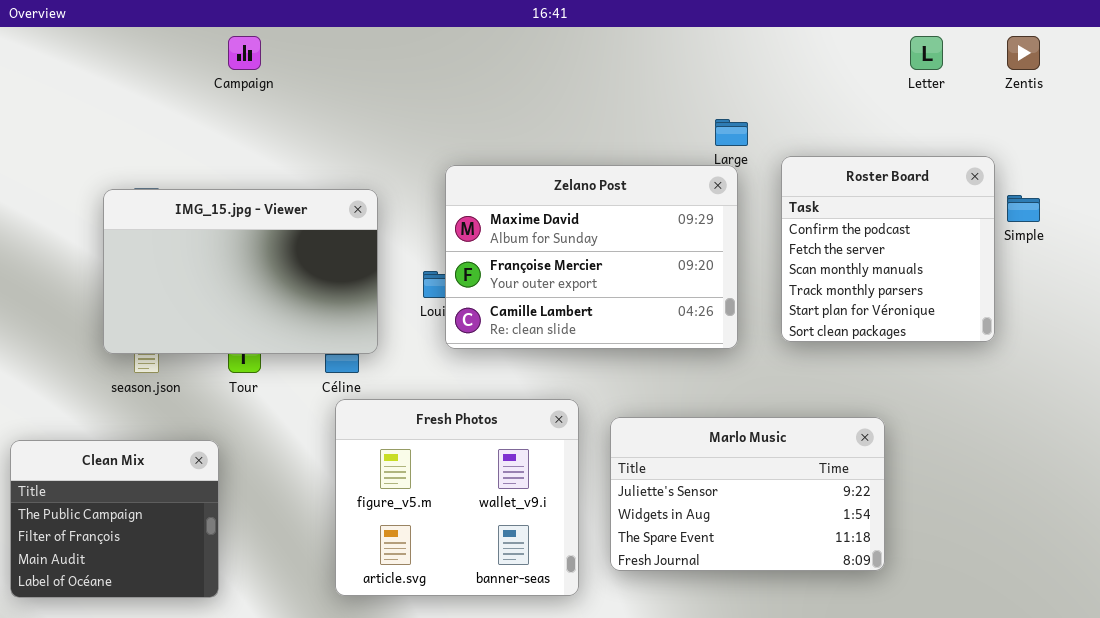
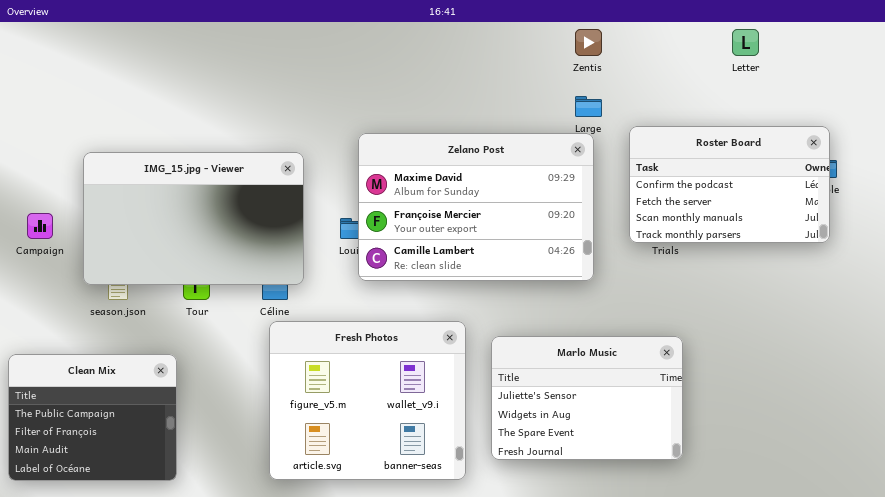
Campaign: [228,36,261,70] -> [27,213,53,239], moved
Zentis: [1007,36,1040,70] -> [575,29,602,56], moved
Roster Board: [781,156,995,342] -> [629,126,830,243], resized
Marlo Music: [610,417,885,571] -> [491,336,683,460], resized

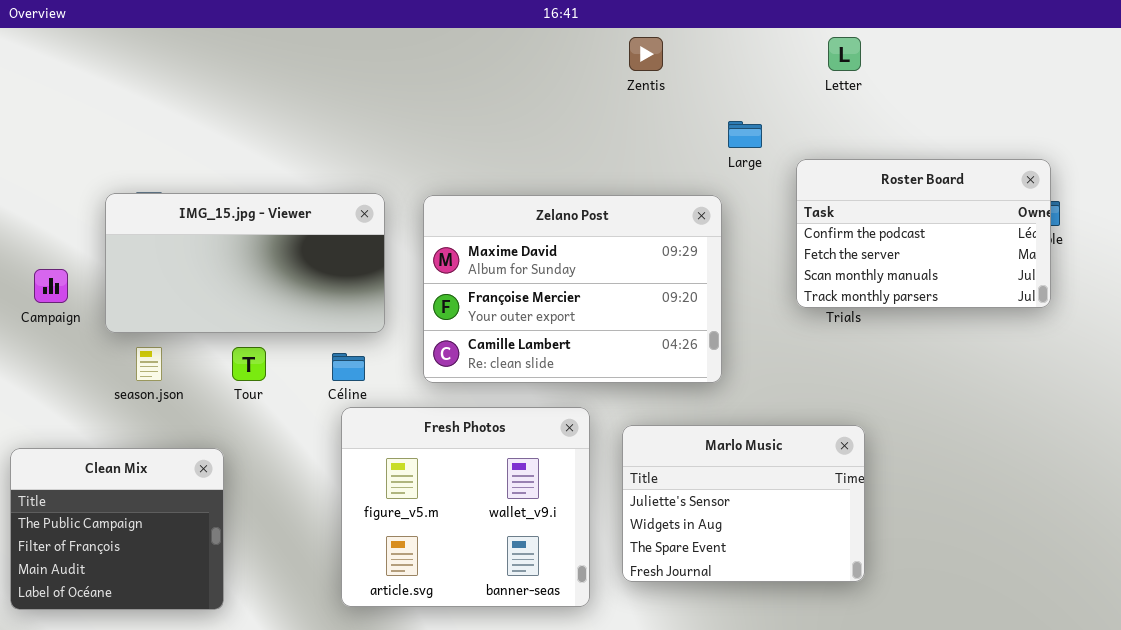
Zentis: [575,29,602,56] -> [629,37,663,71], moved
Letter: [732,29,759,56] -> [828,37,861,71], moved
Zelano Post: [358,133,594,281] -> [423,195,722,383], moved
IMG_15.jpg - Viewer: [83,152,304,285] -> [105,193,385,333], resized

